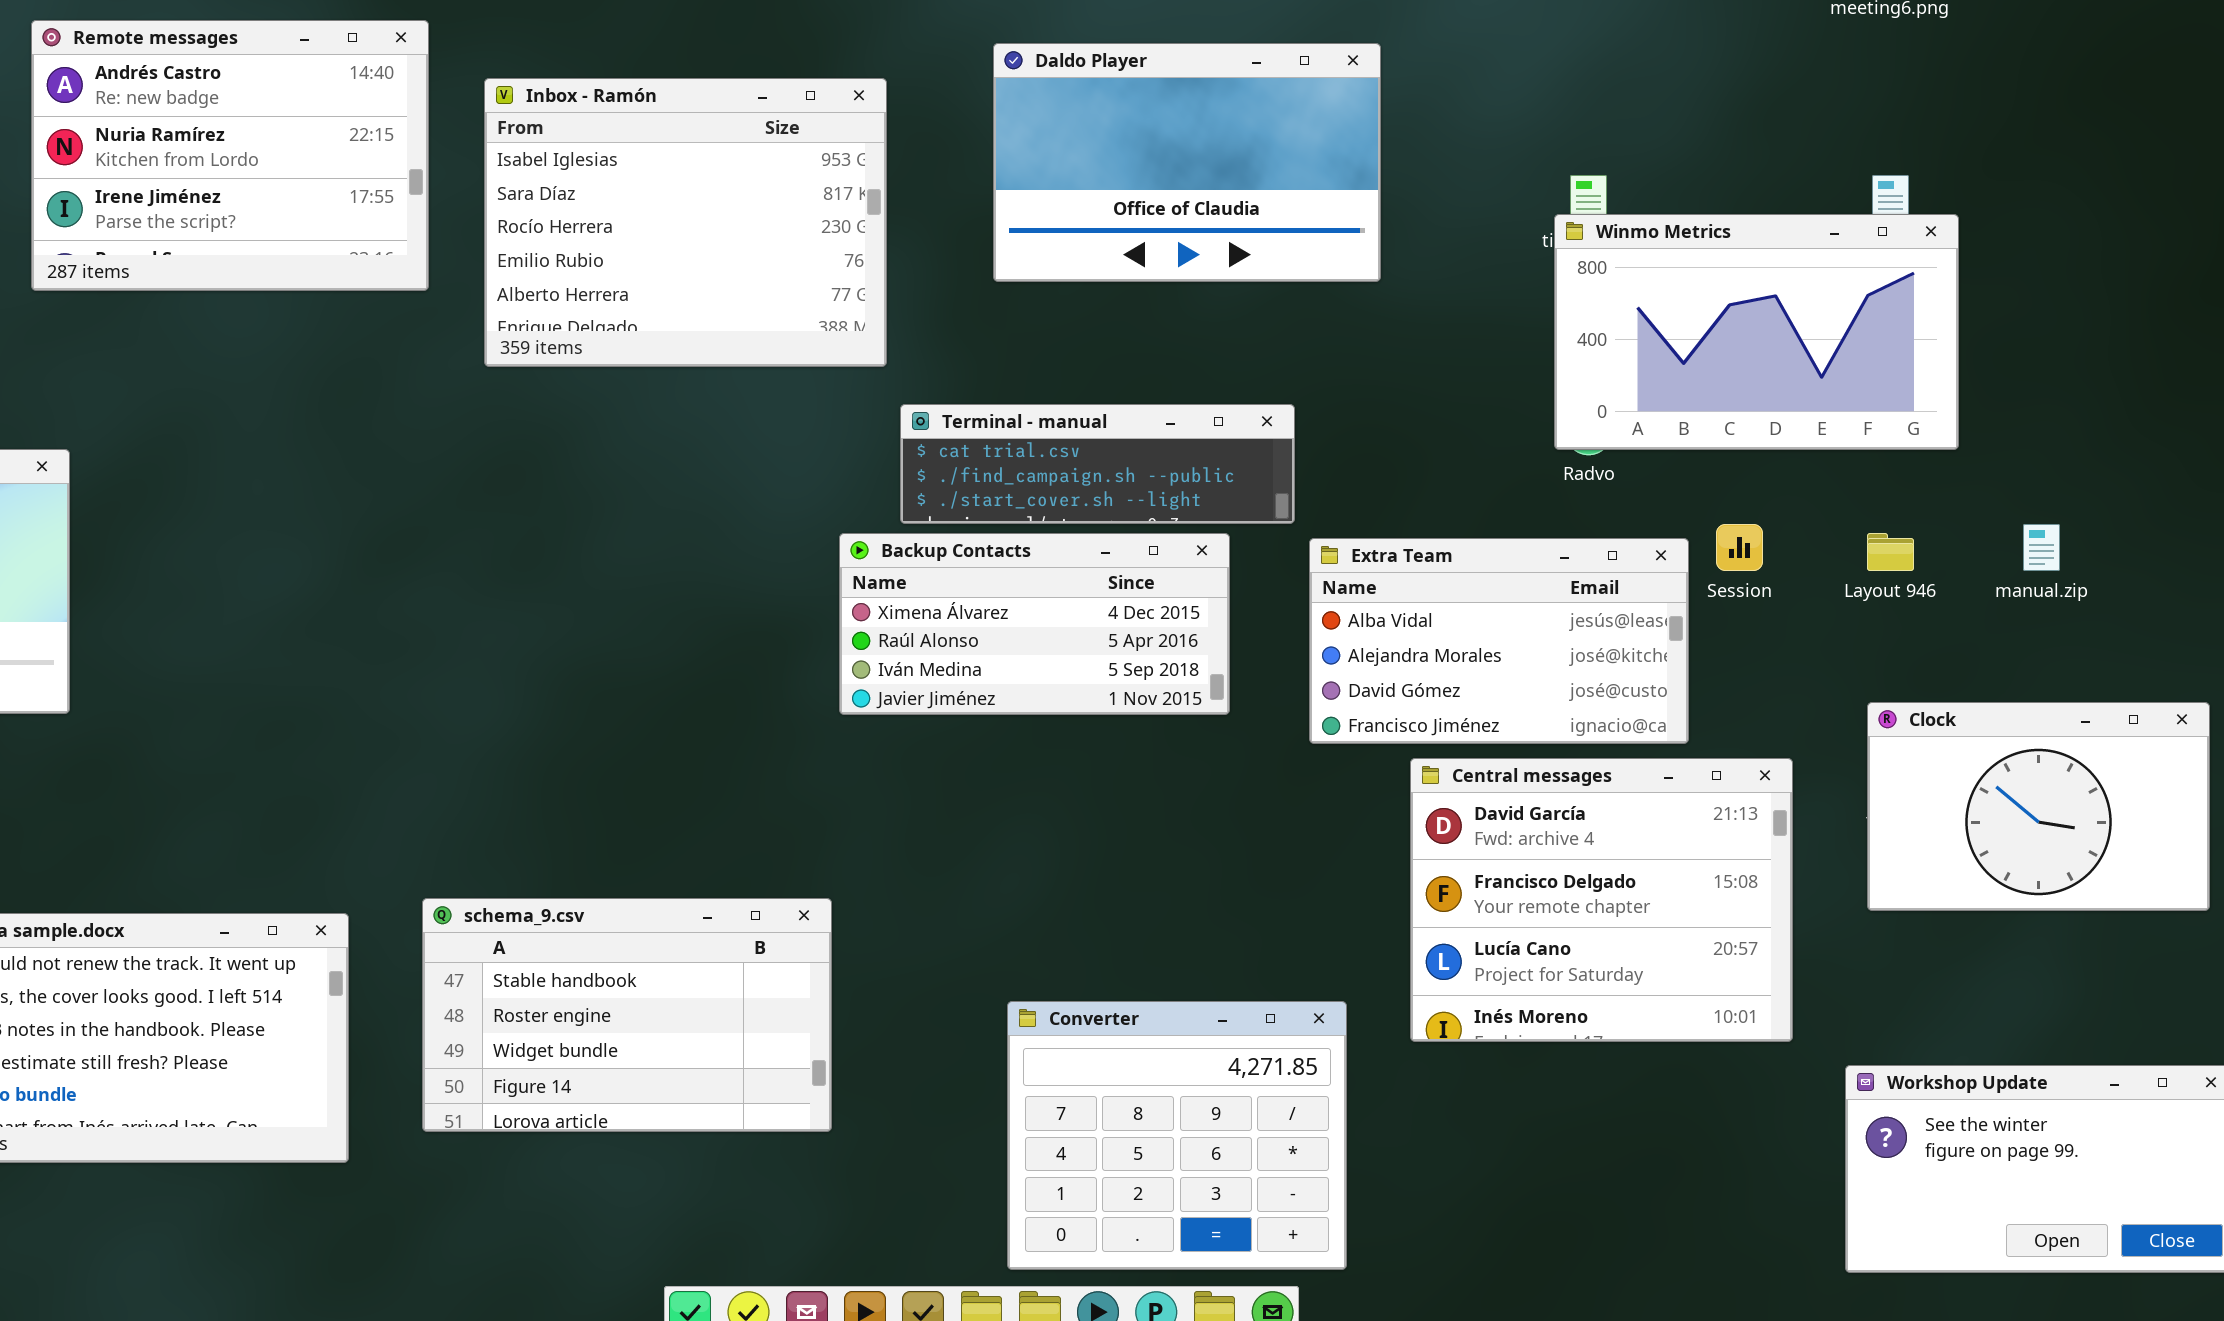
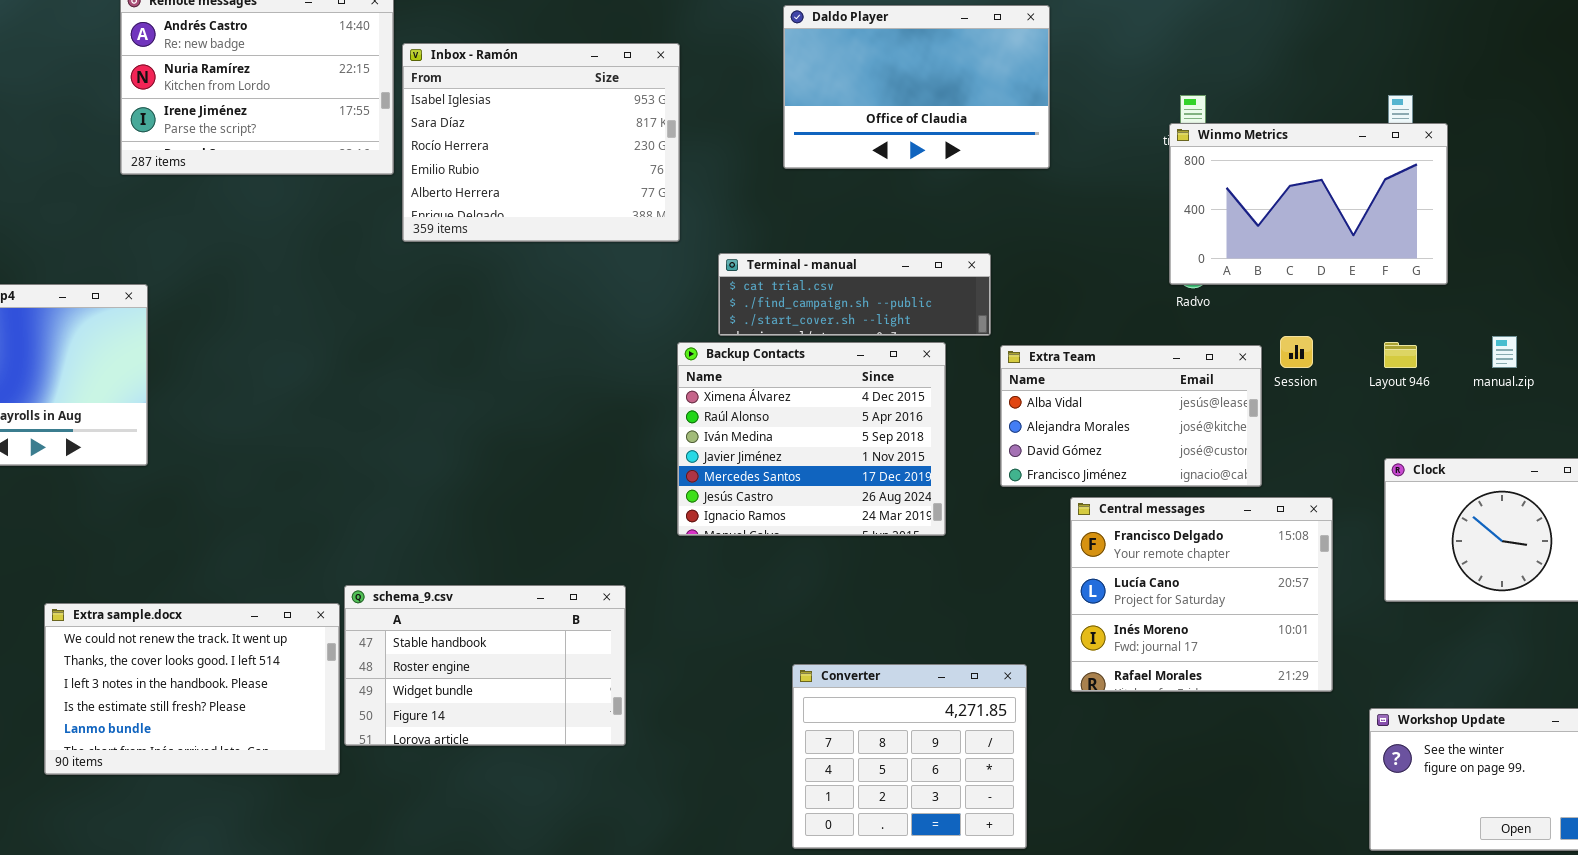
Inbox - Ramón: [484,78,887,367] -> [402,43,680,242], moved
Backup Contacts: [839,533,1230,715] -> [677,342,946,536], resized
Central messages: [1410,758,1793,1042] -> [1070,497,1333,692], scrolled down 1 row
schema_9.csv: [422,898,832,1132] -> [344,585,626,746], moved

